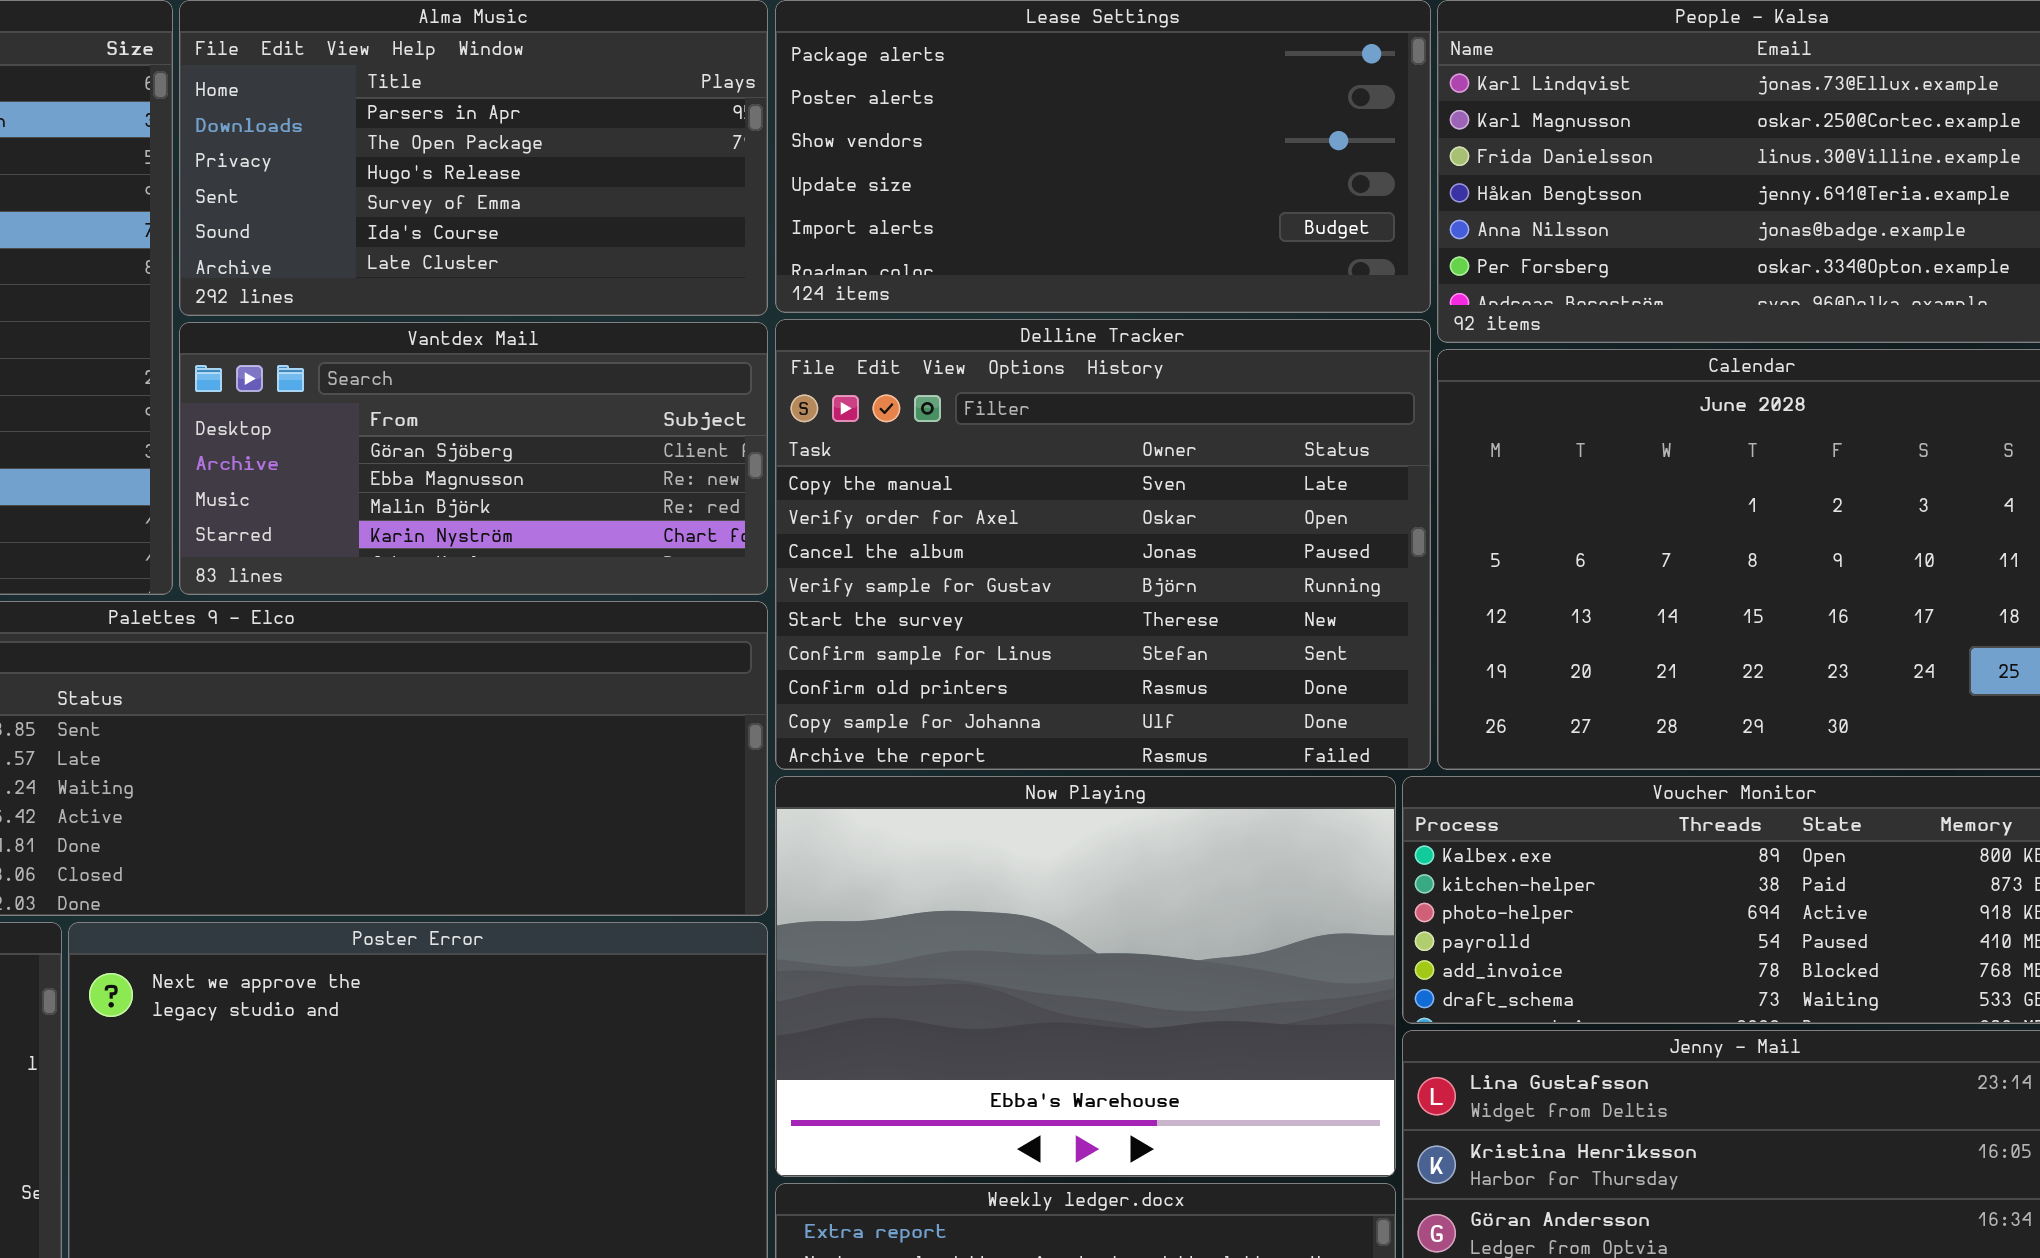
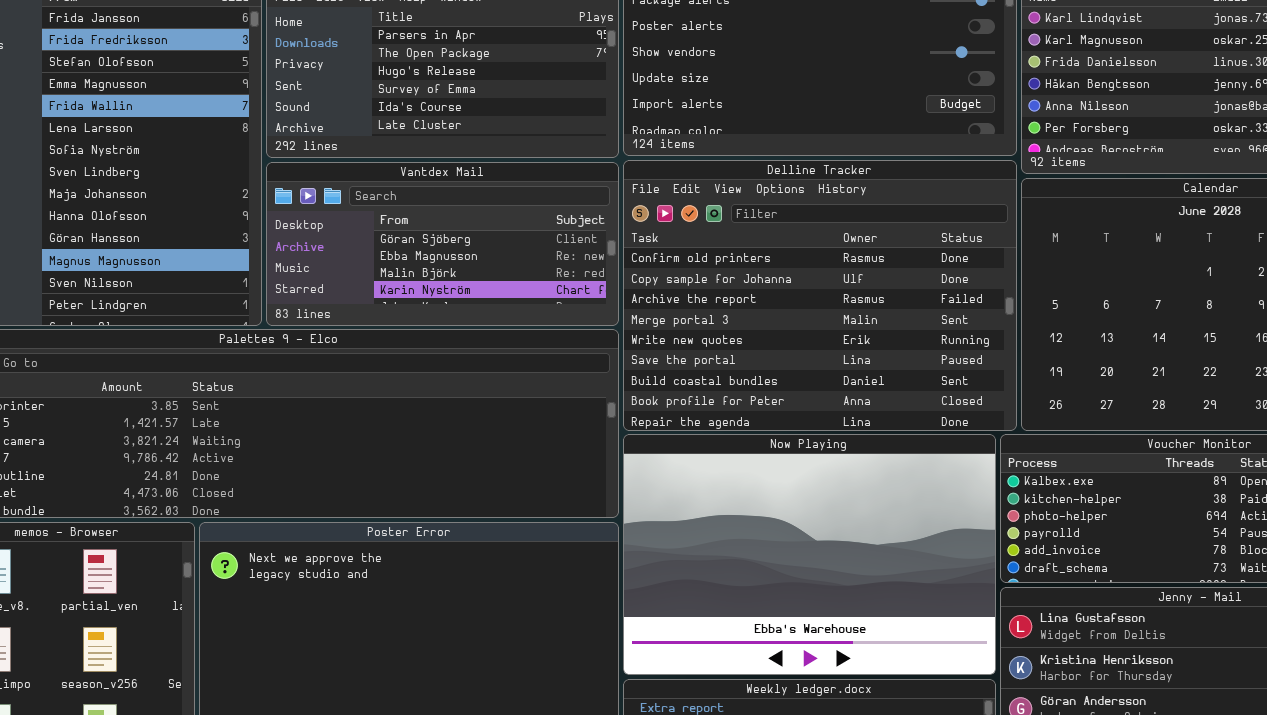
Delline Tracker: [775,319,1431,770] -> [623,160,1017,431], scrolled down 6 rows

